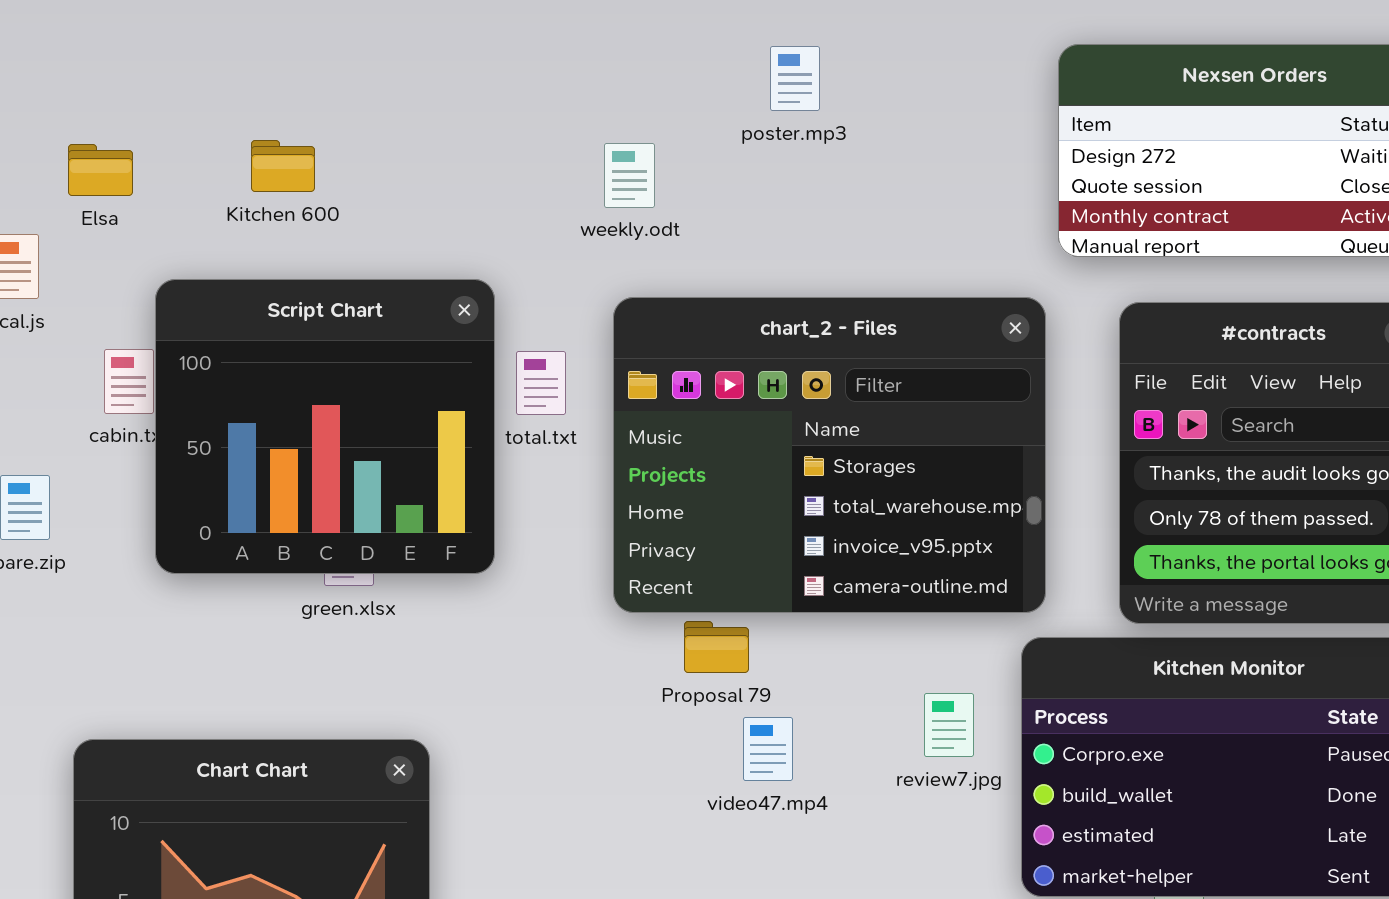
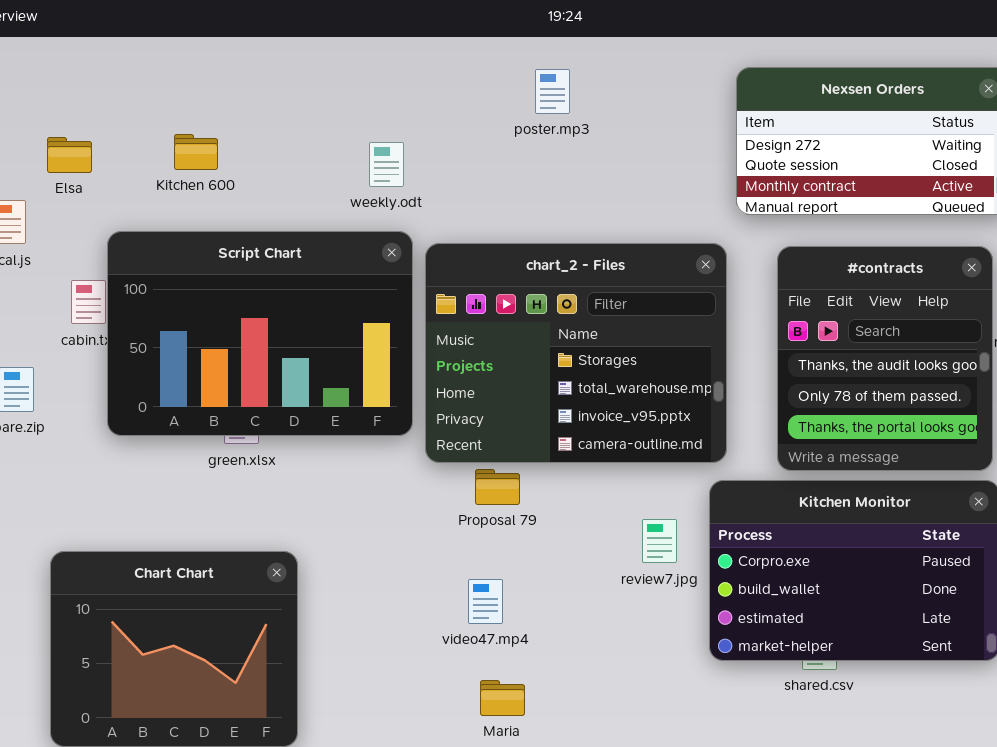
weekly.odt: [604,143,655,208] -> [369,142,404,187], moved
Script Chart: [155,279,495,574] -> [107,231,413,436], resized
video47.mp4: [743,717,793,781] -> [468,579,503,624], moved

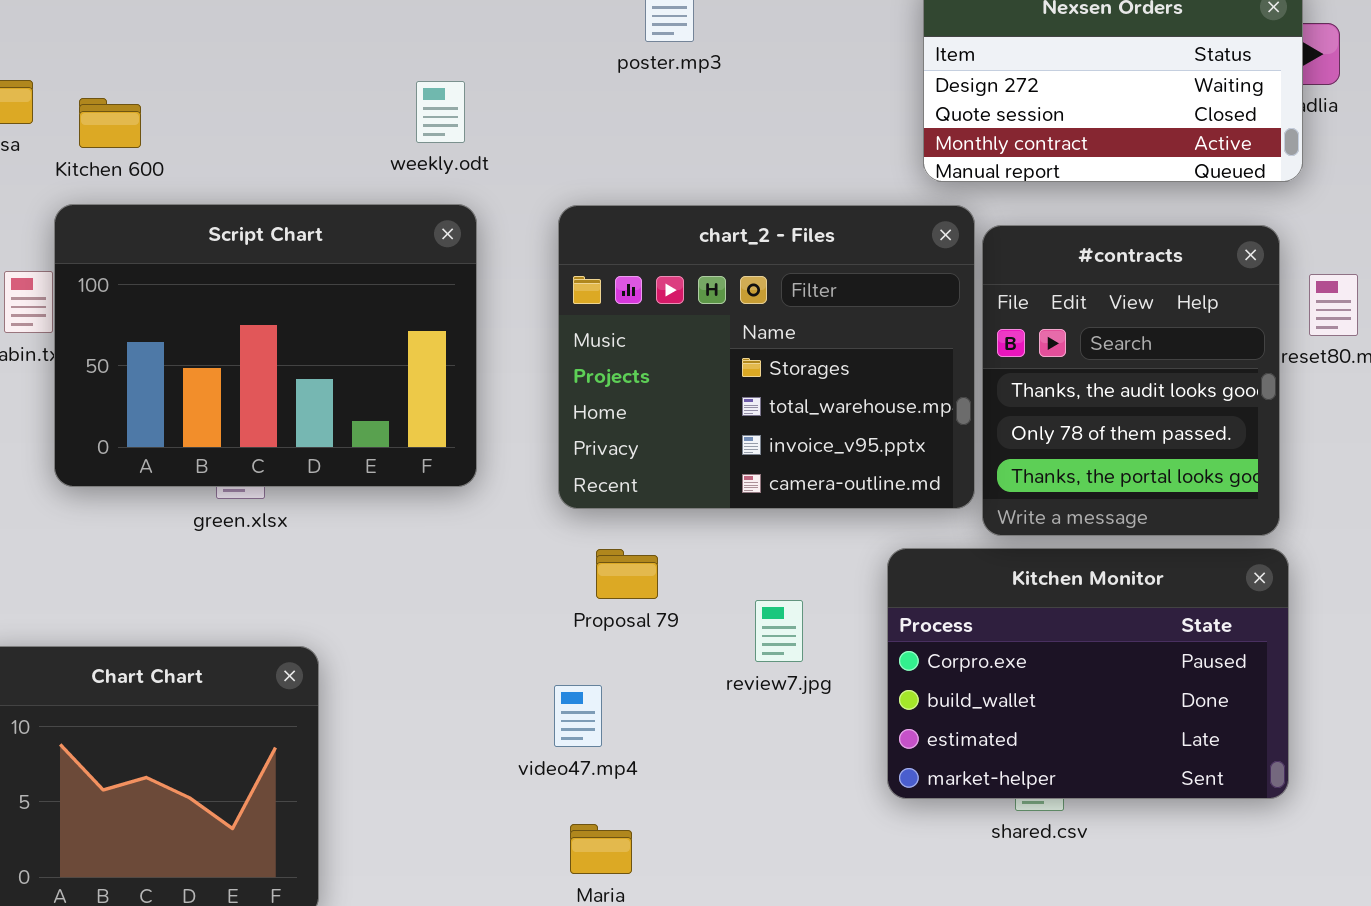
Kitchen 600: [174,134,218,170] -> [79,98,141,148], moved
chart_2 - Files: [425,243,727,463] -> [558,205,975,509], moved
Proposal 79: [475,469,520,505] -> [596,549,658,599], moved
review7.jpg: [642,519,677,563] -> [755,600,803,662], moved

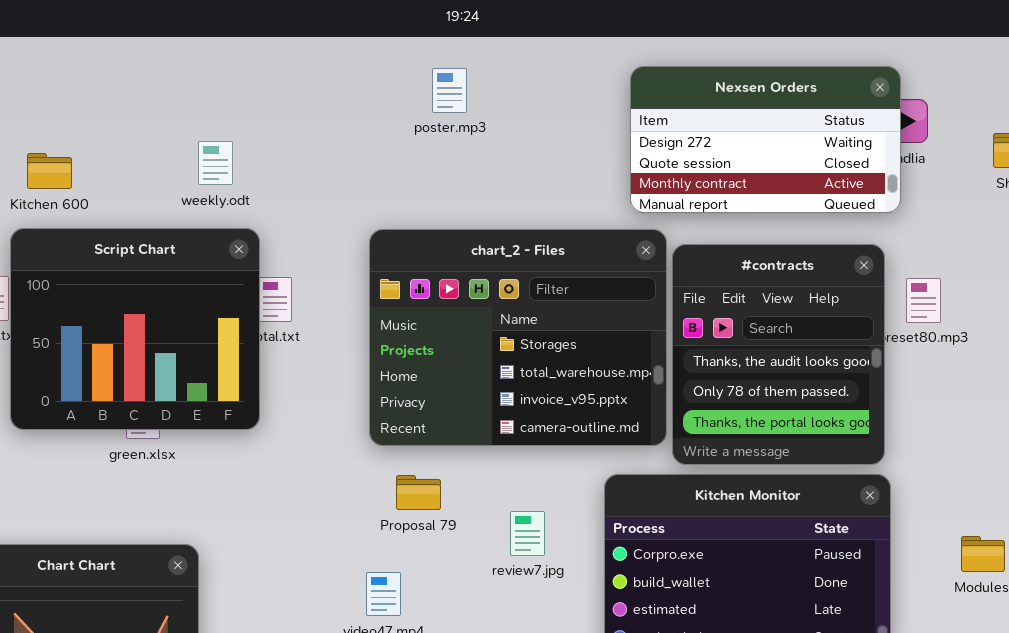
weekly.odt: [416,81,465,143] -> [198,141,233,185], moved
Script Chart: [54,204,477,487] -> [10,228,260,430], resized

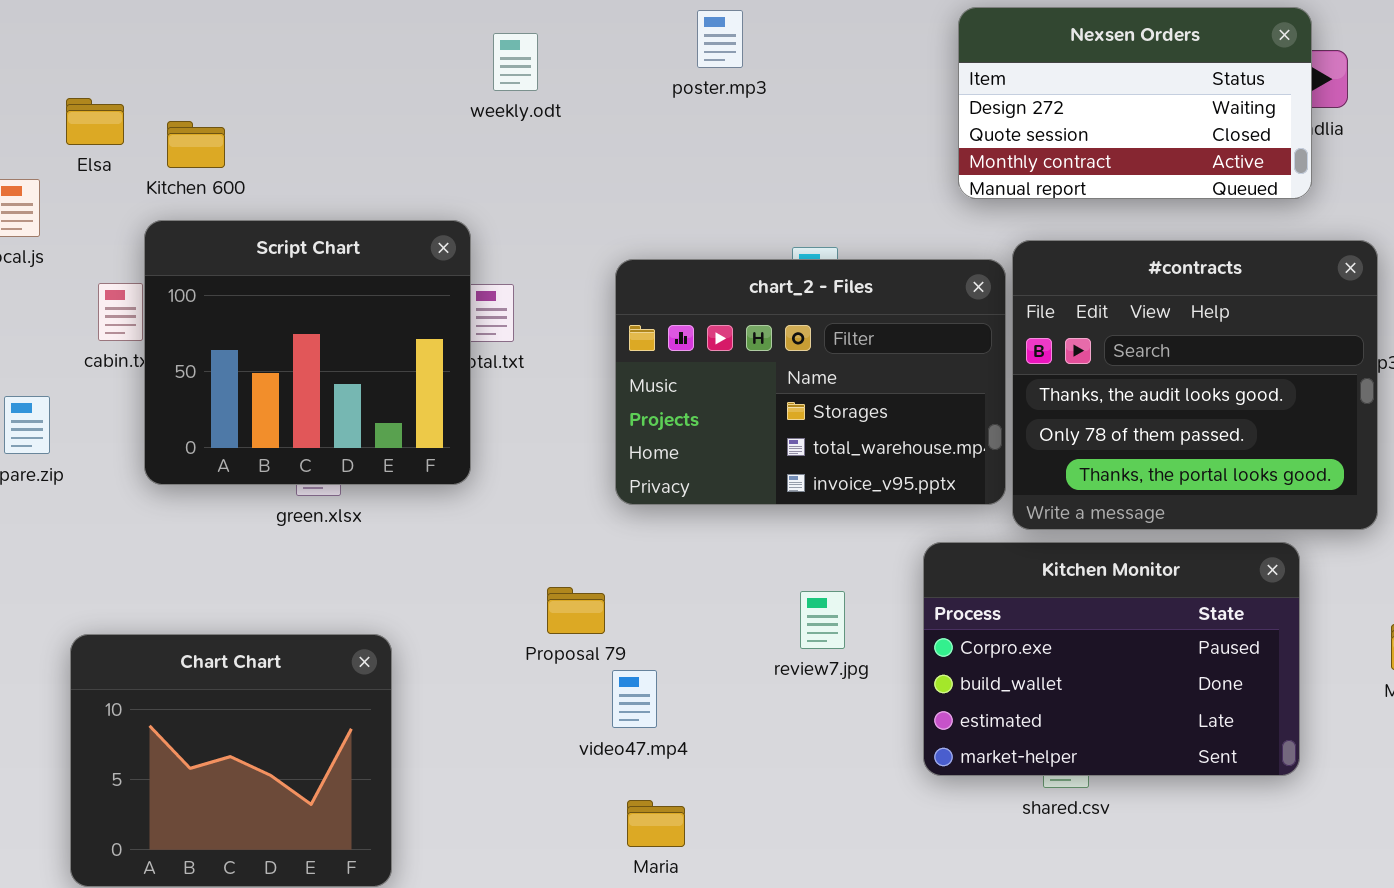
weekly.odt: [198,141,233,185] -> [493,33,538,91], moved
chart_2 - Files: [369,229,667,446] -> [615,259,1006,505], resized
#contracts: [672,244,885,465] -> [1012,240,1378,530], resized
Proposal 79: [396,475,441,510] -> [547,587,605,634], moved

